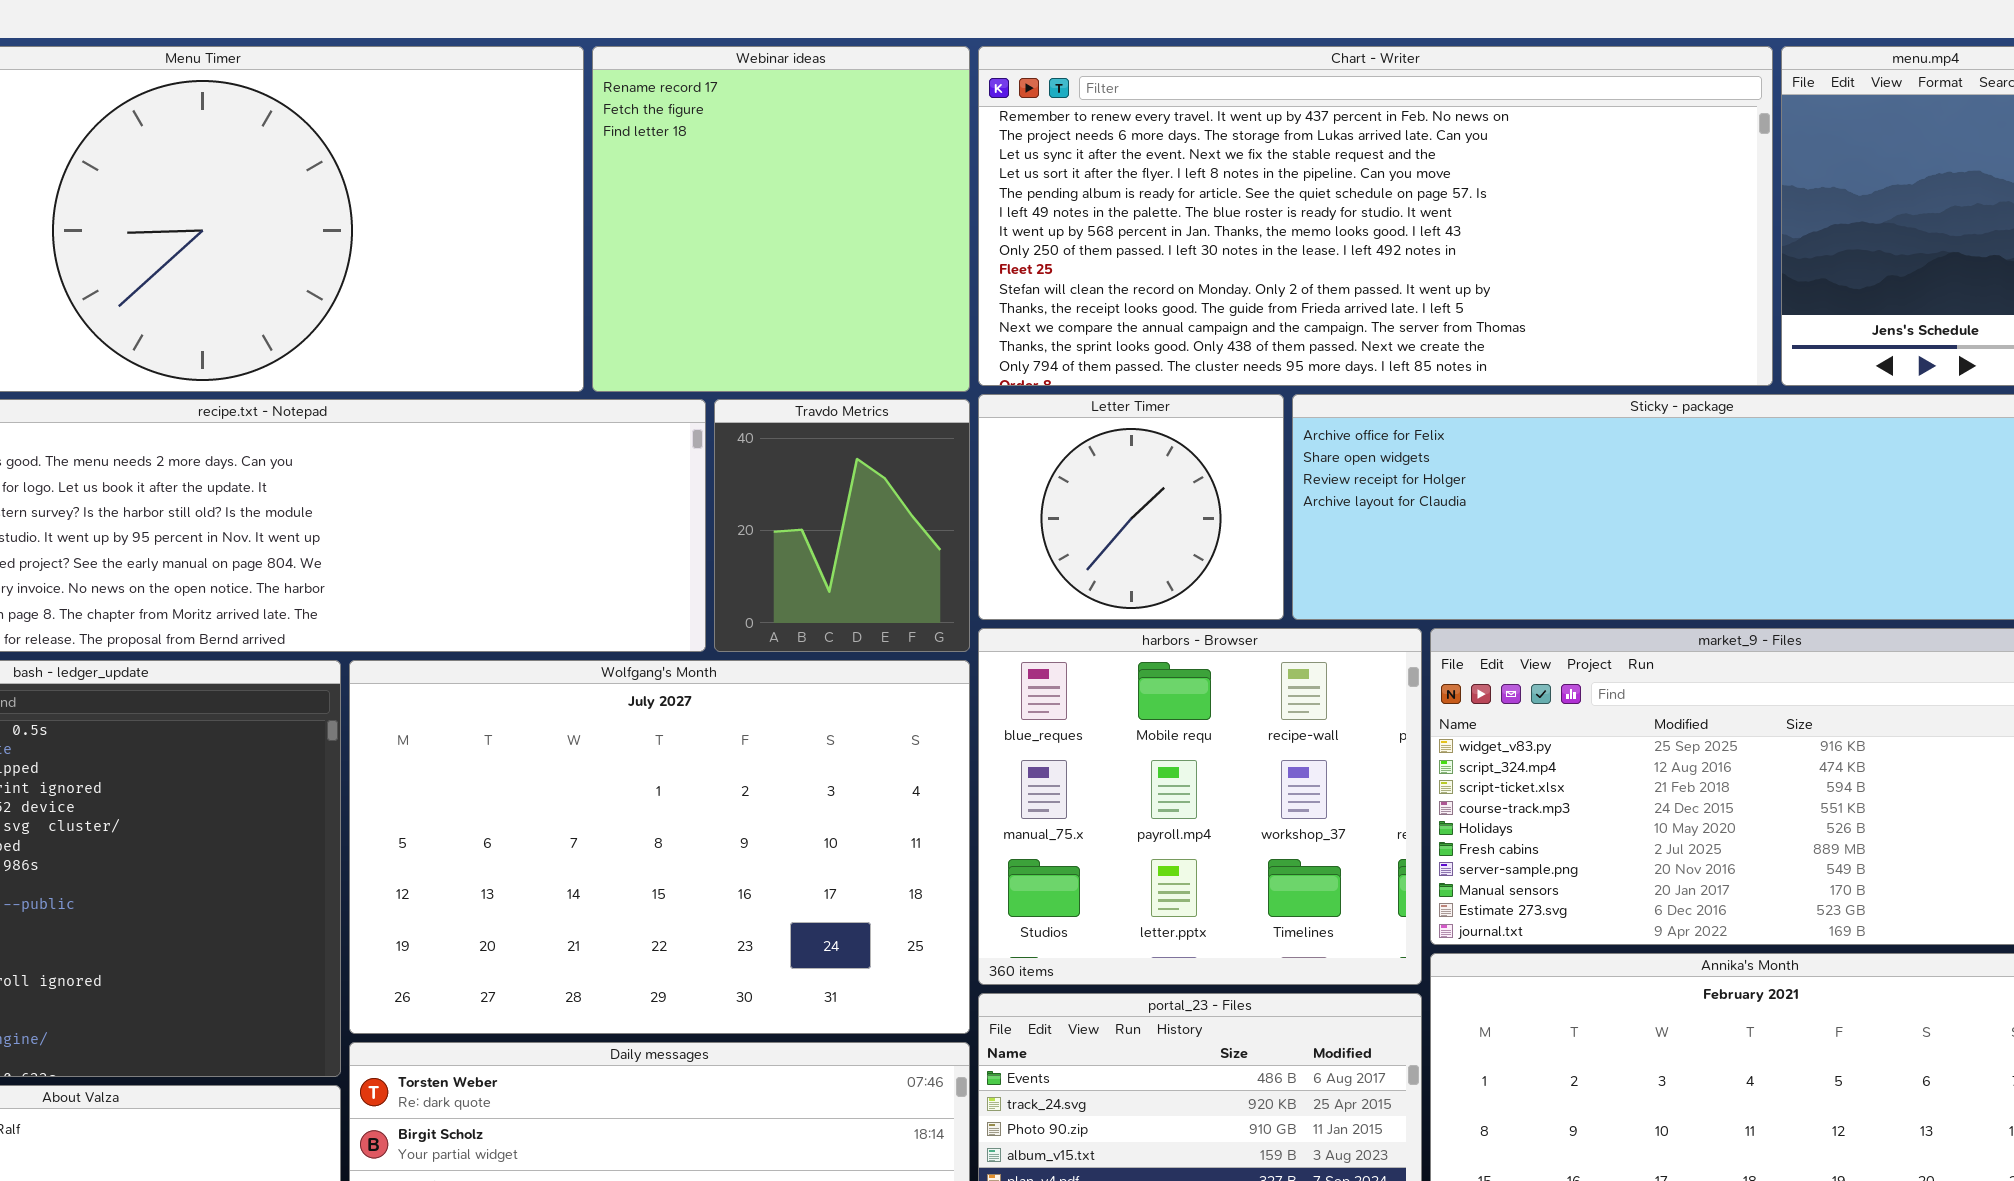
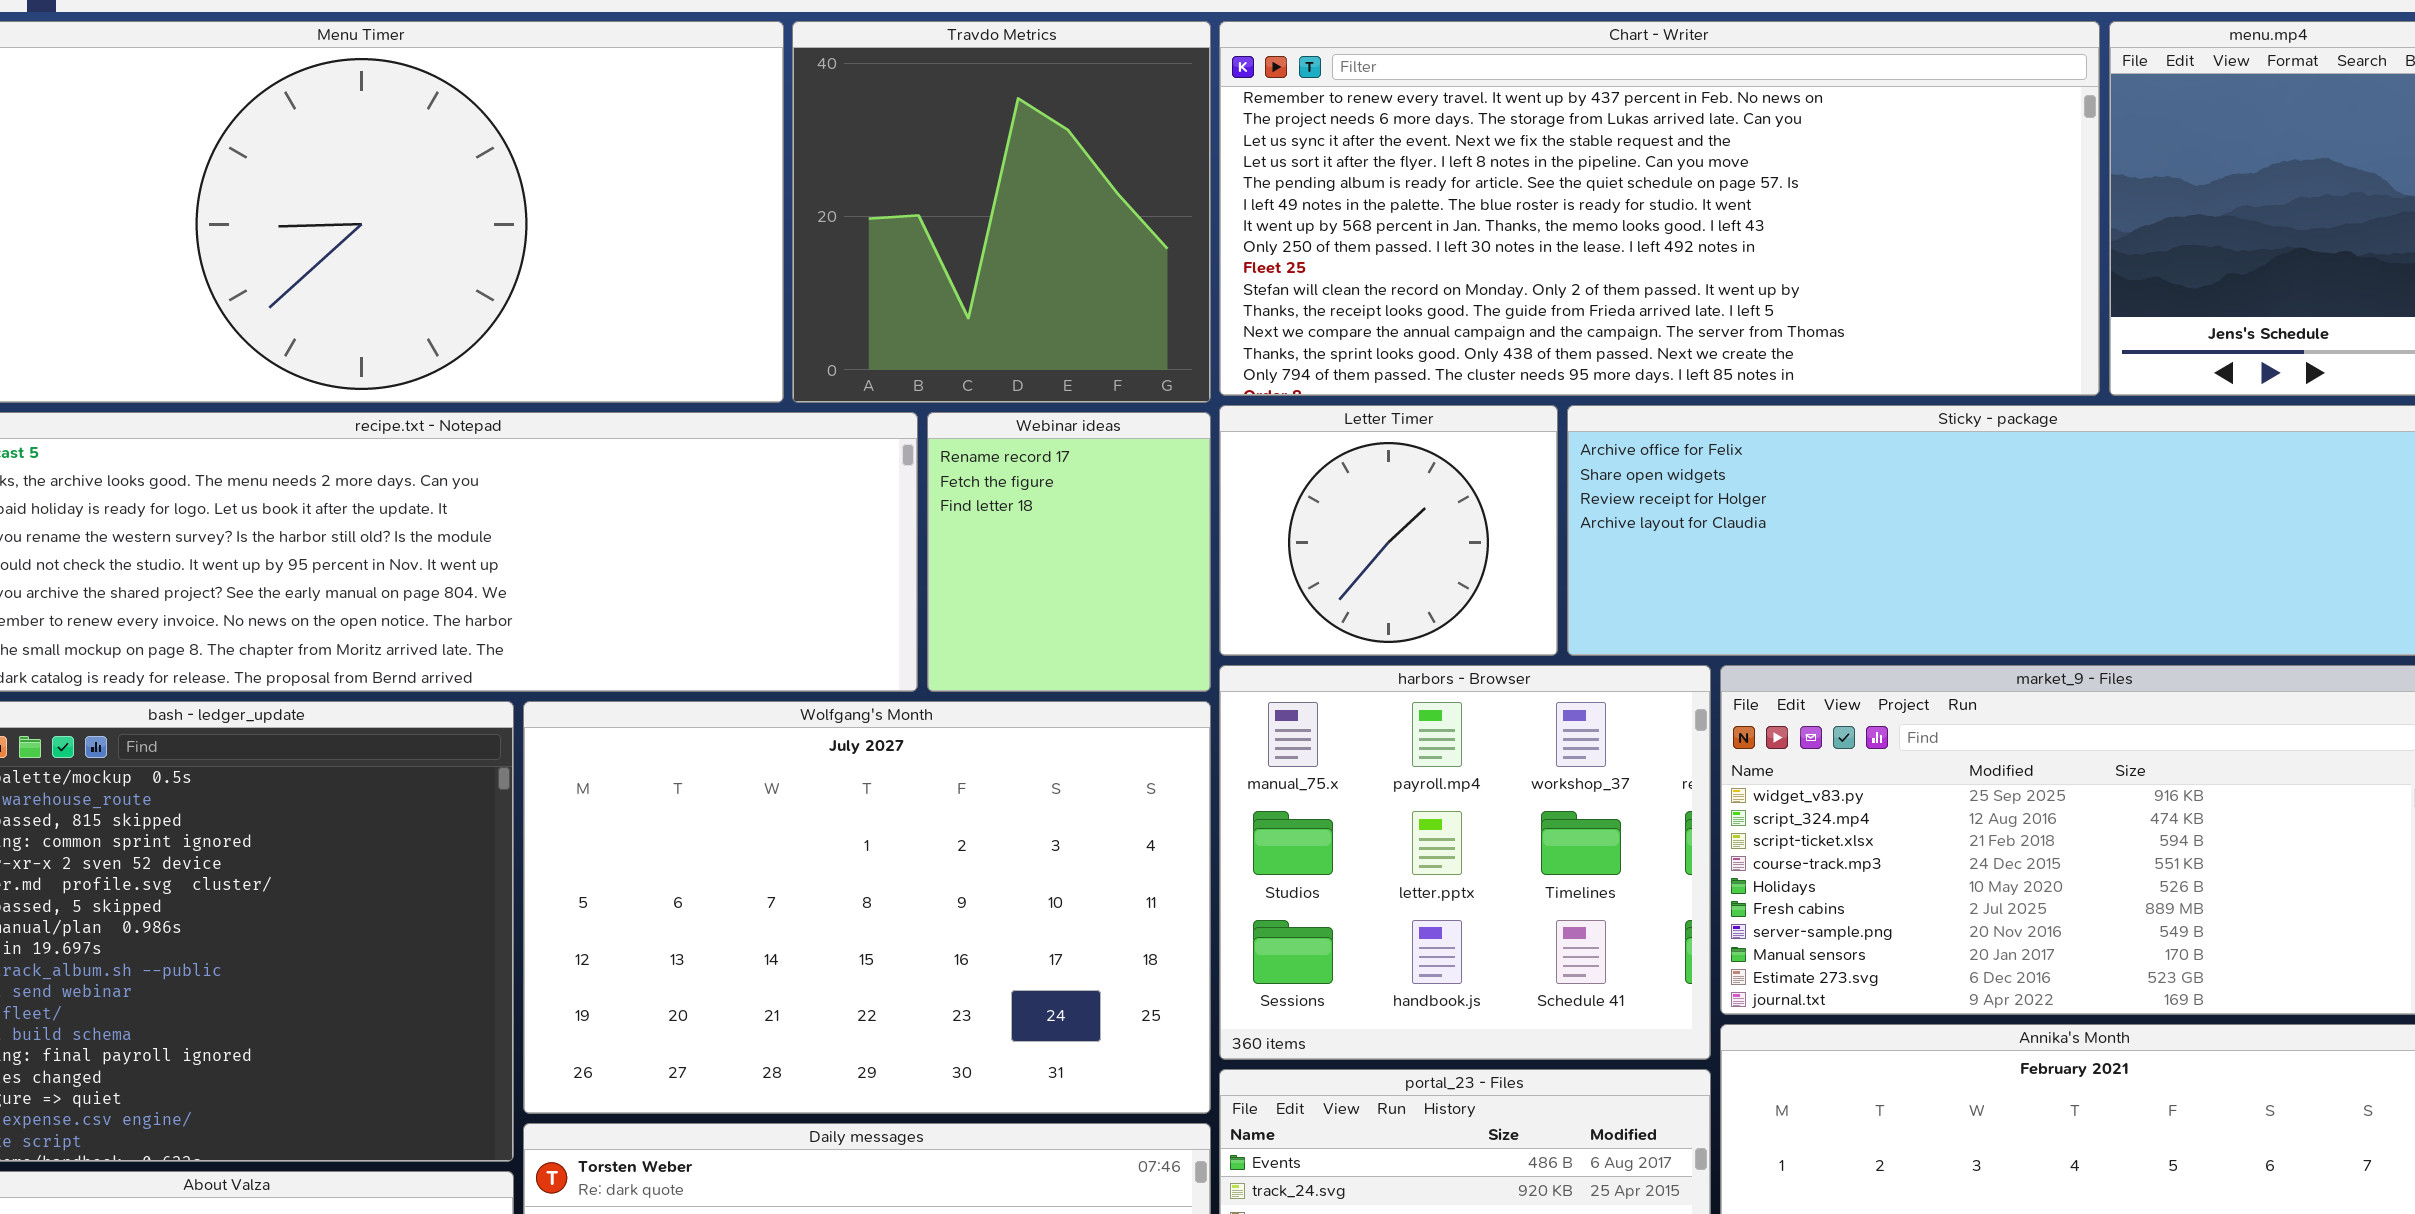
Webinar ideas: [592,46,970,392] -> [927,412,1211,692], moved, resized
Travdo Metrics: [714,399,970,652] -> [792,21,1211,403], moved, resized
harbors - Browser: [978,628,1422,985] -> [1219,665,1711,1060], scrolled down 1 row

